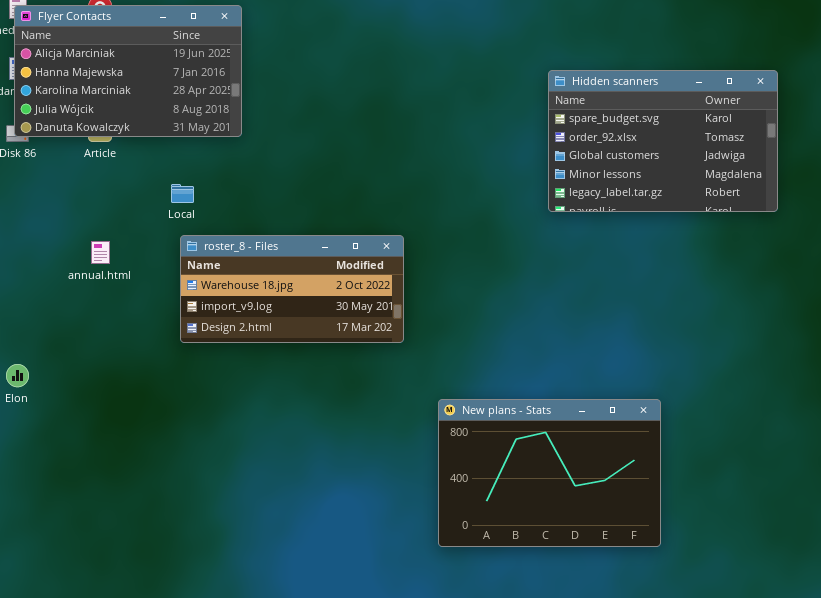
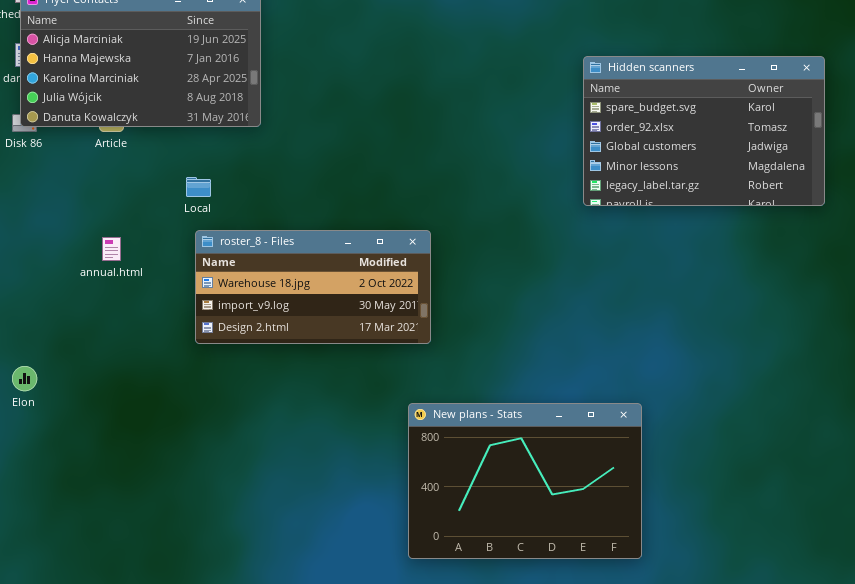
New plans - Stats: [438,399,661,547] -> [408,403,642,559], moved

